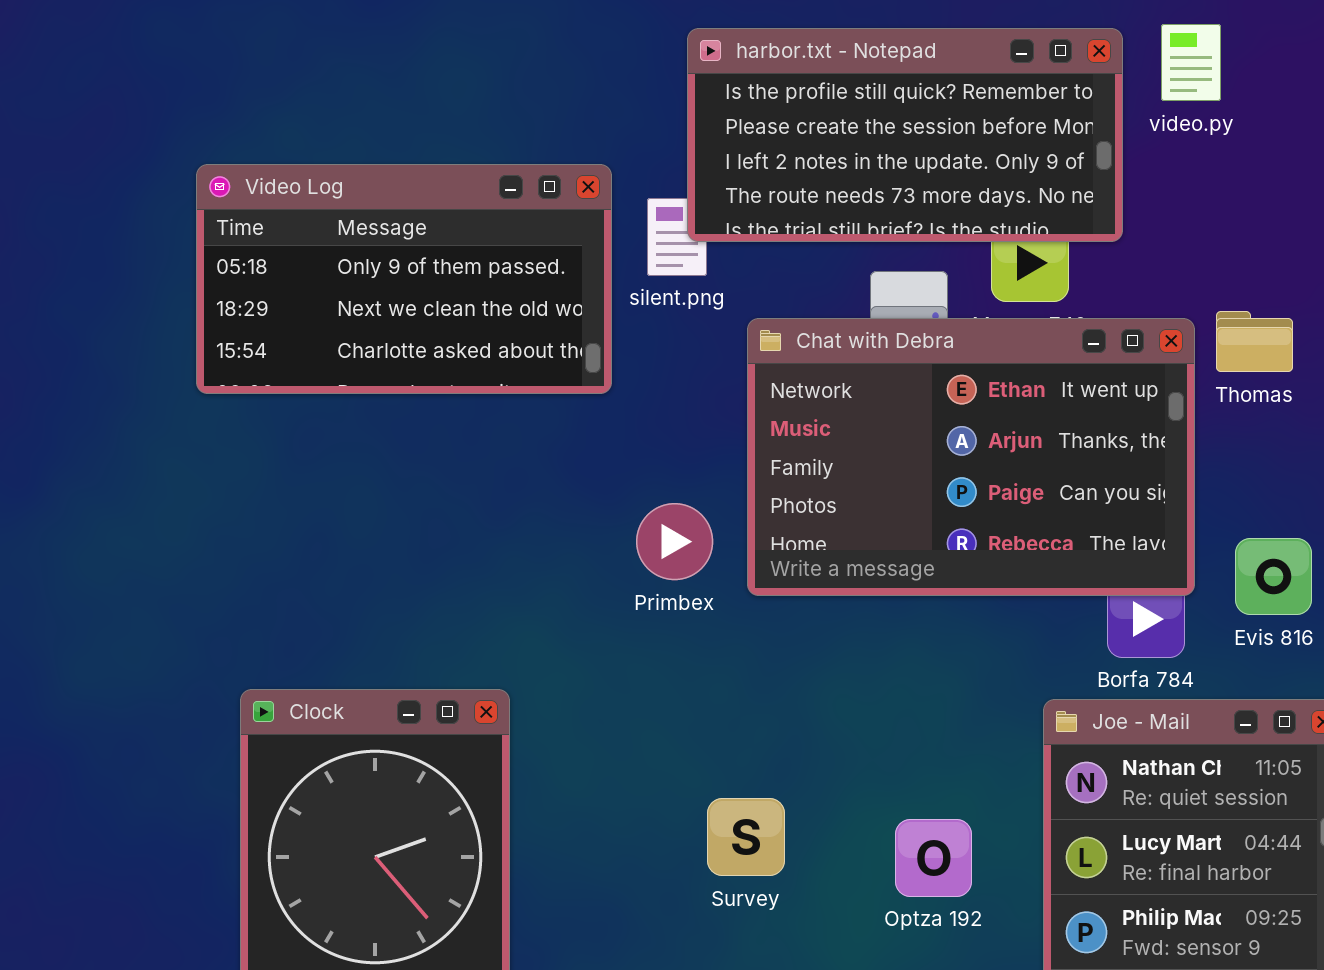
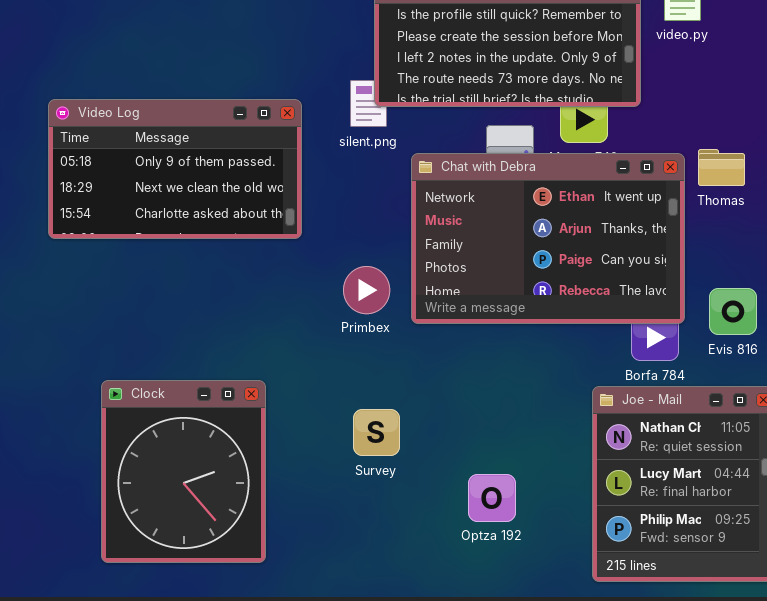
Video Log: [196,164,612,394] -> [48,99,302,239], moved
Survey: [707,798,785,876] -> [353,409,400,456], moved
Optza 192: [895,819,972,897] -> [468,474,516,522], moved

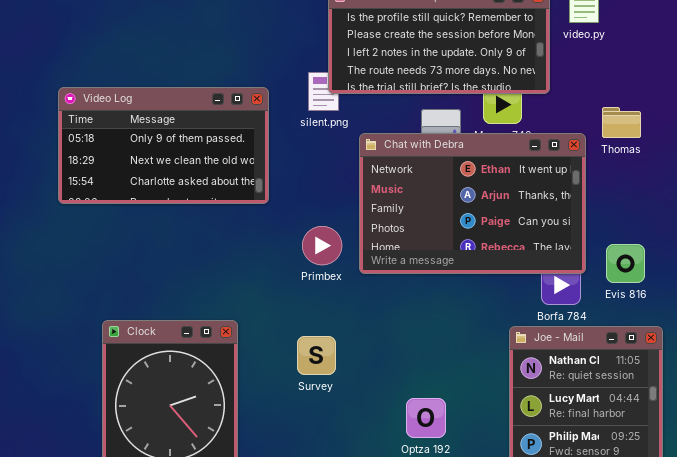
Thomas: [698,149,745,186] -> [602,107,641,138], moved
Survey: [353,409,400,456] -> [297,336,336,375], moved

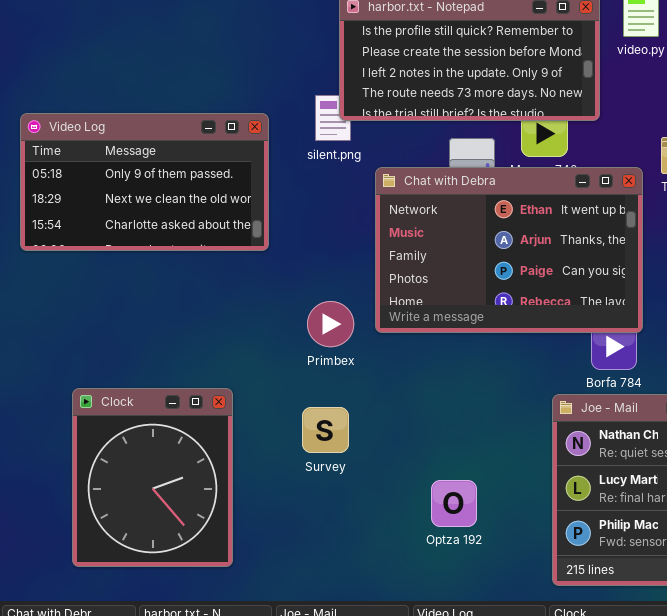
Primbex: [302,226,342,265] -> [307,301,354,347], moved

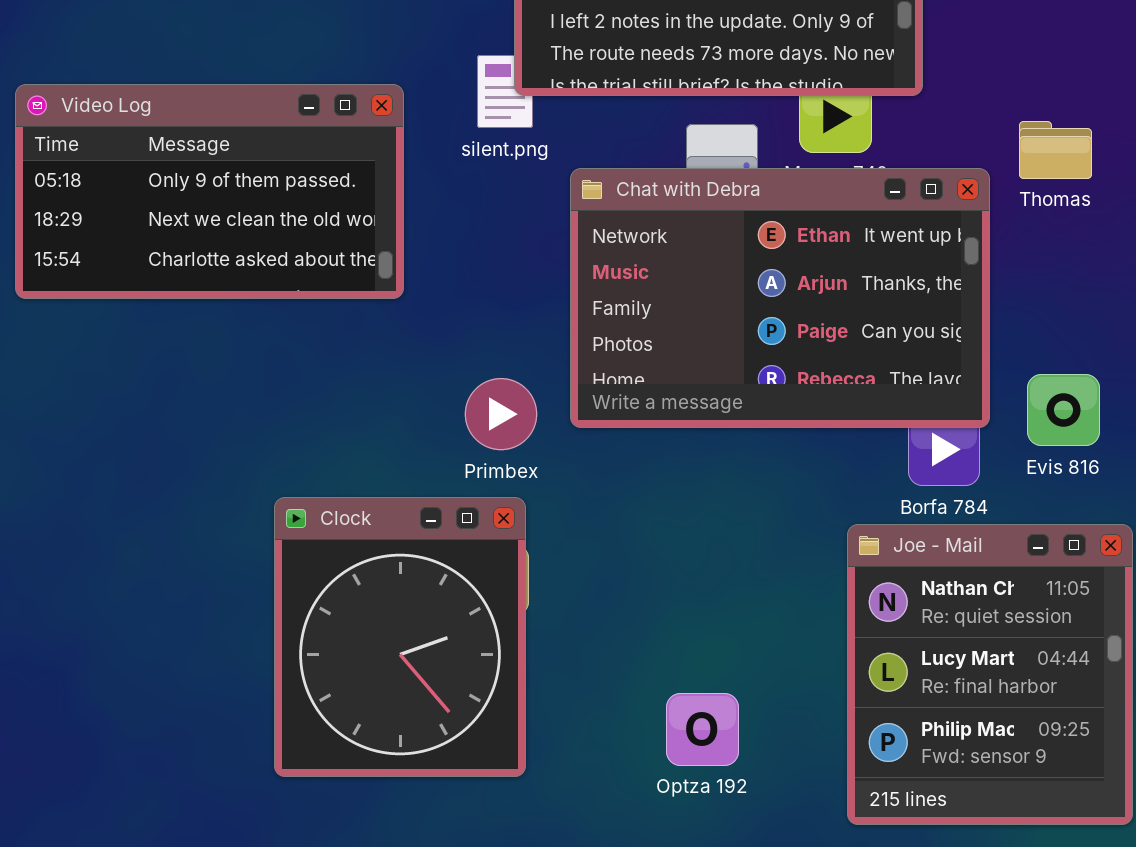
Clock: [72,388,233,567] -> [274,497,526,777], moved
Optza 192: [431,480,477,527] -> [666,693,739,766], moved

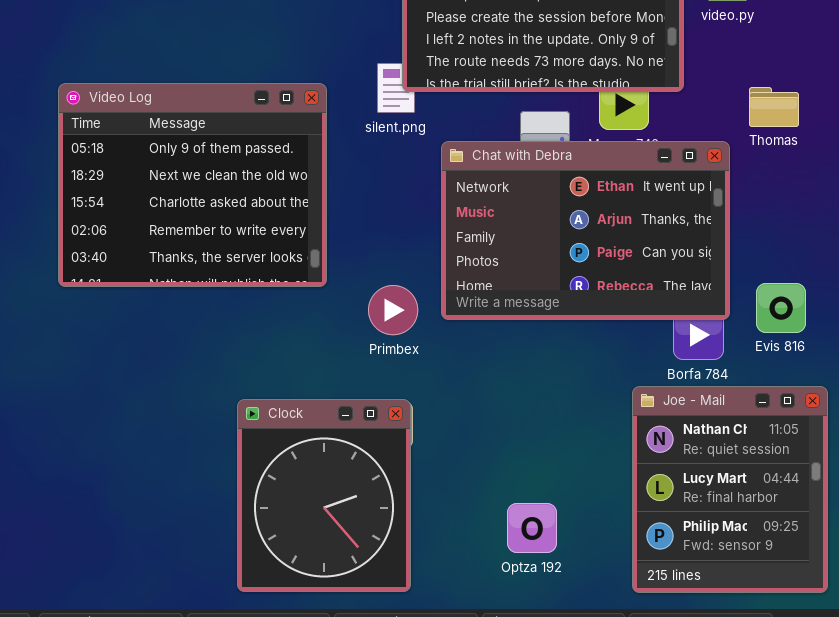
Video Log: [15,84,404,299] -> [58,83,327,287], resized
Thomas: [1019,121,1092,179] -> [749,87,799,127], moved
Clock: [274,497,526,777] -> [237,399,411,592], moved

